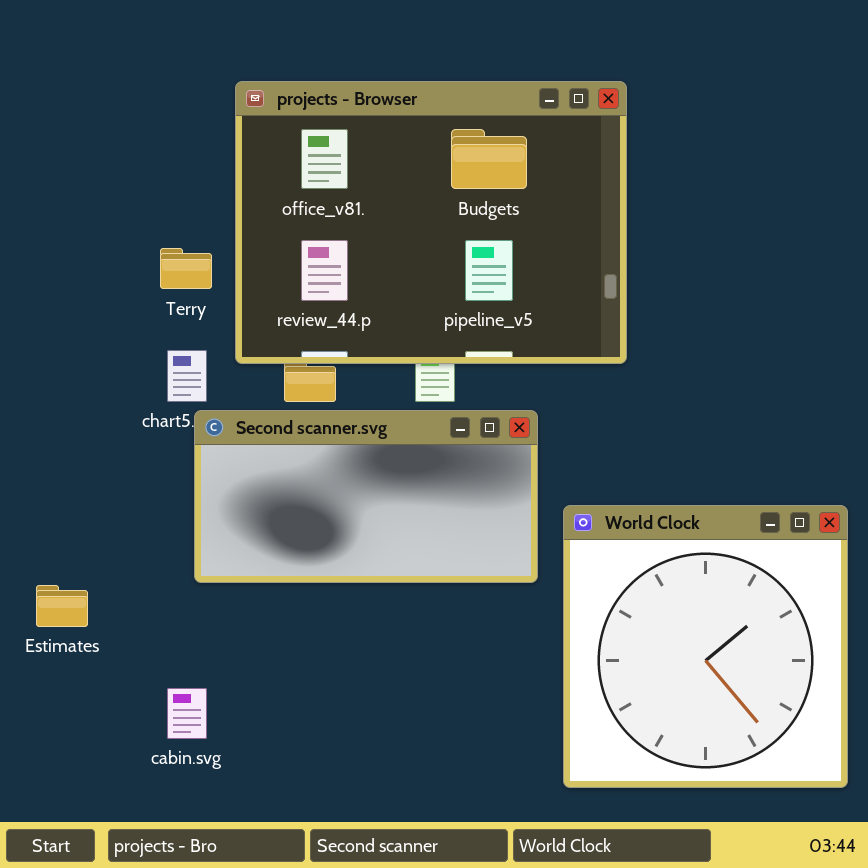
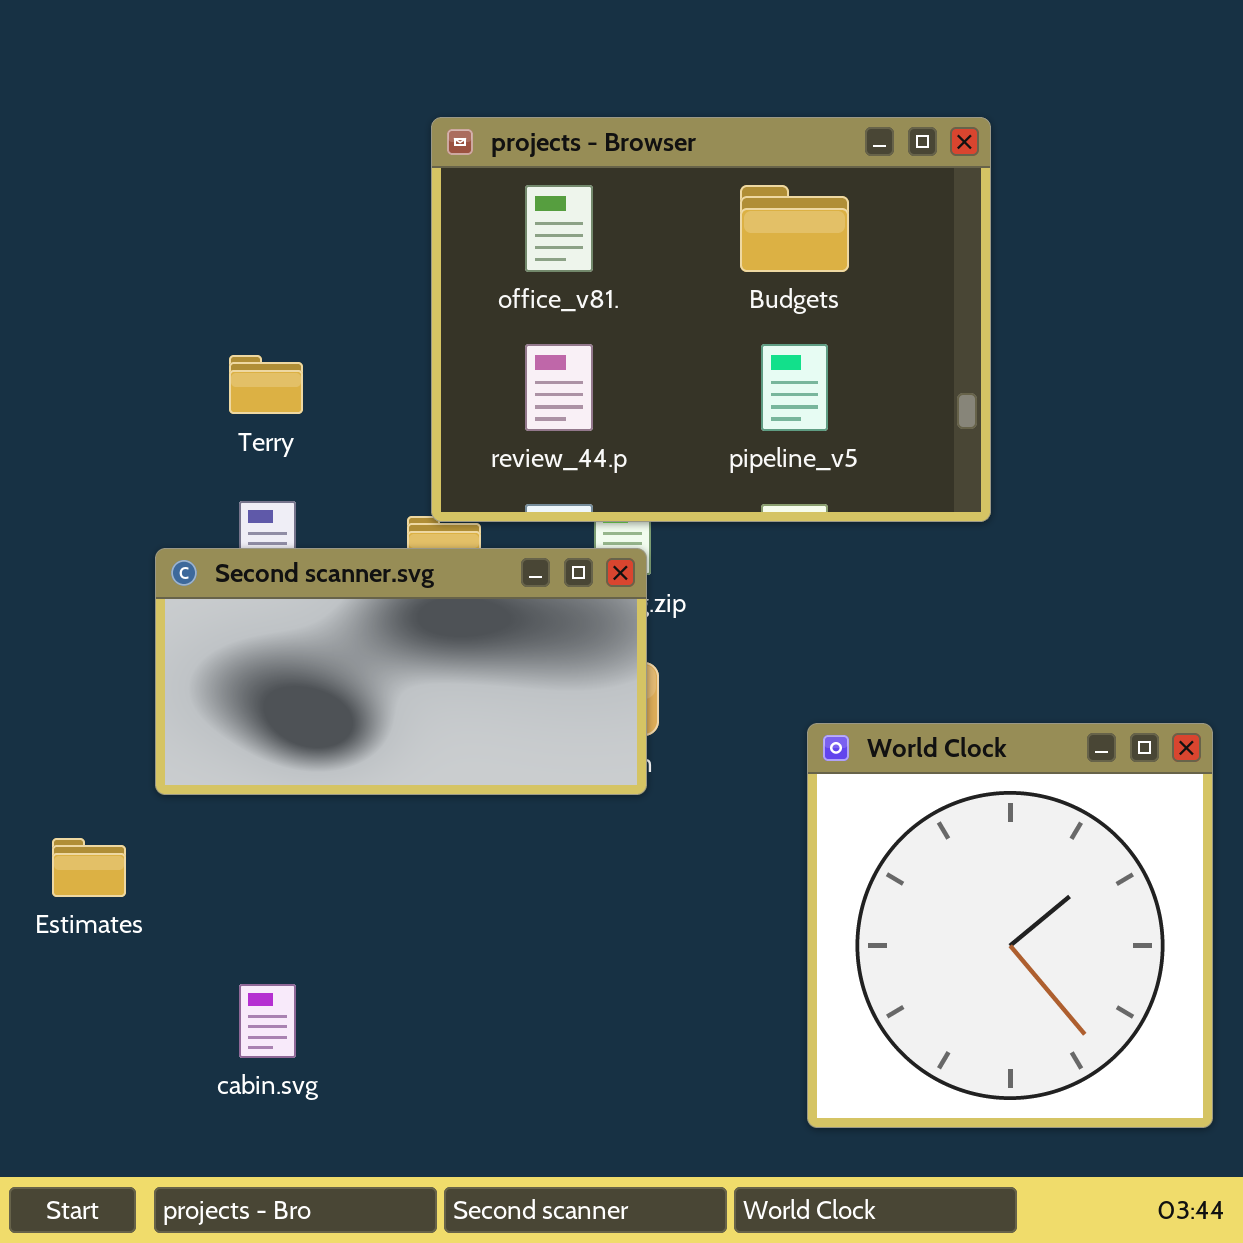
projects - Browser: [235,81,627,364] -> [431,117,991,522], moved
Second scanner.svg: [194,410,538,583] -> [155,548,647,795], moved

